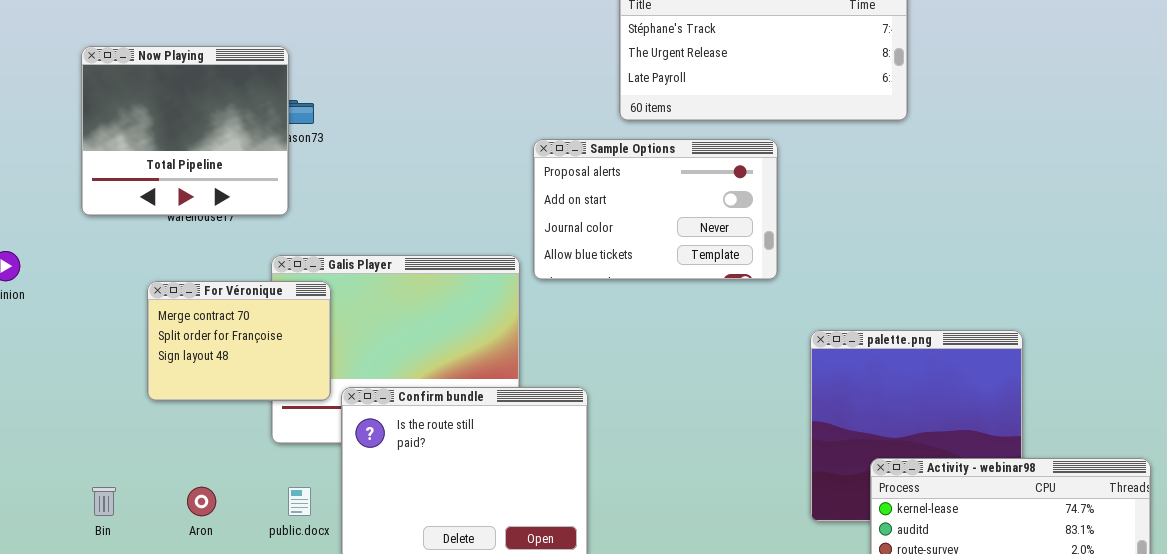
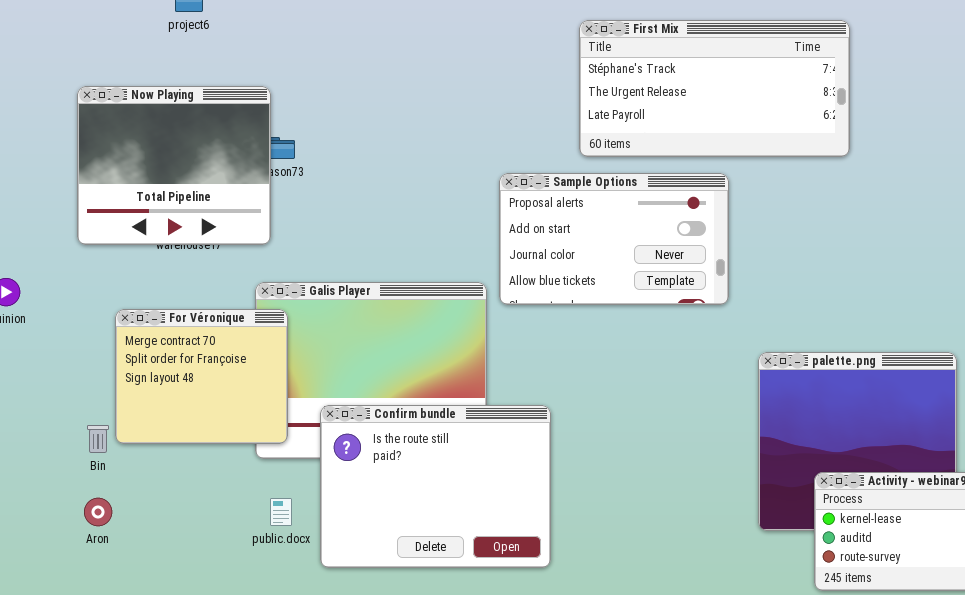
For Véronique: [147,281,331,401] -> [115,309,288,444], moved, resized
Bin: [92,487,116,516] -> [87,425,109,453], moved
Aron: [187,487,216,516] -> [84,498,112,526], moved

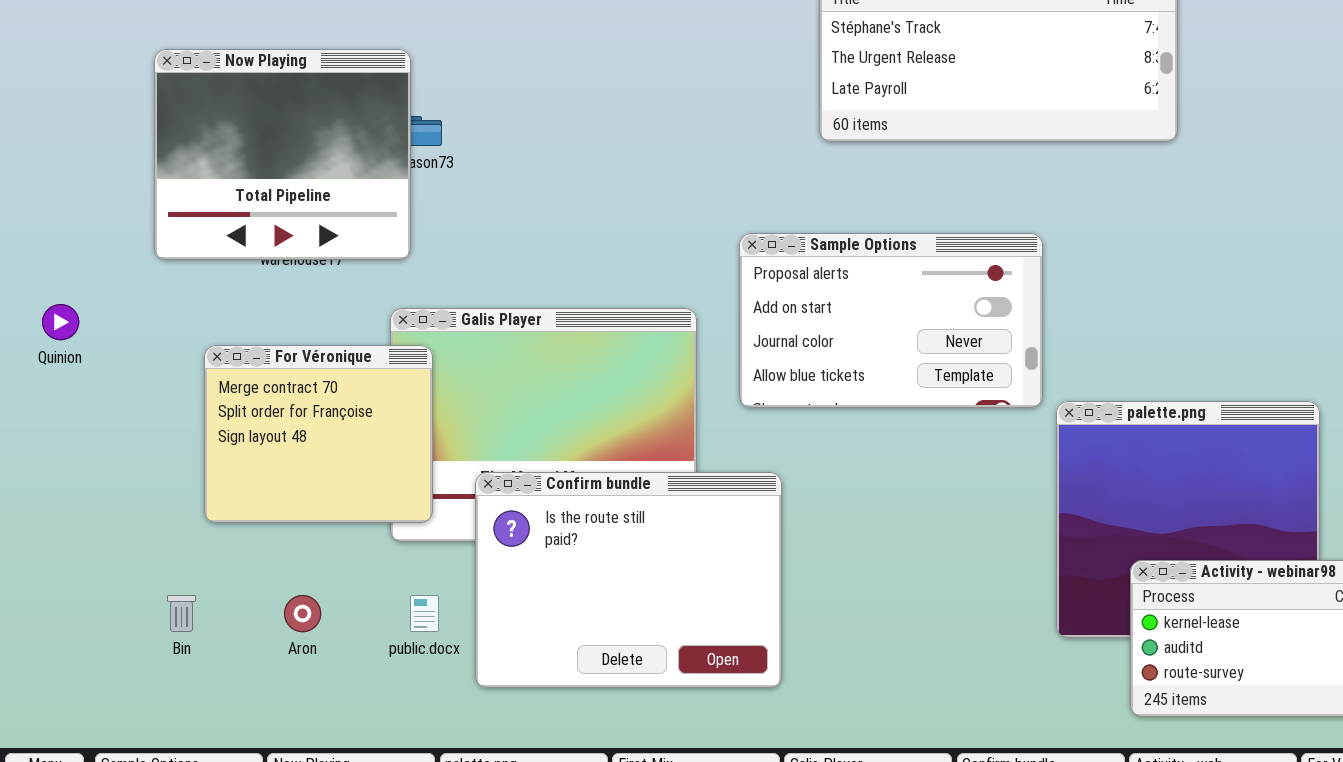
Sample Options: [499,173,729,305] -> [739,233,1043,408], moved
Bin: [87,425,109,453] -> [167,595,196,632], moved
Aron: [84,498,112,526] -> [284,595,321,632], moved

